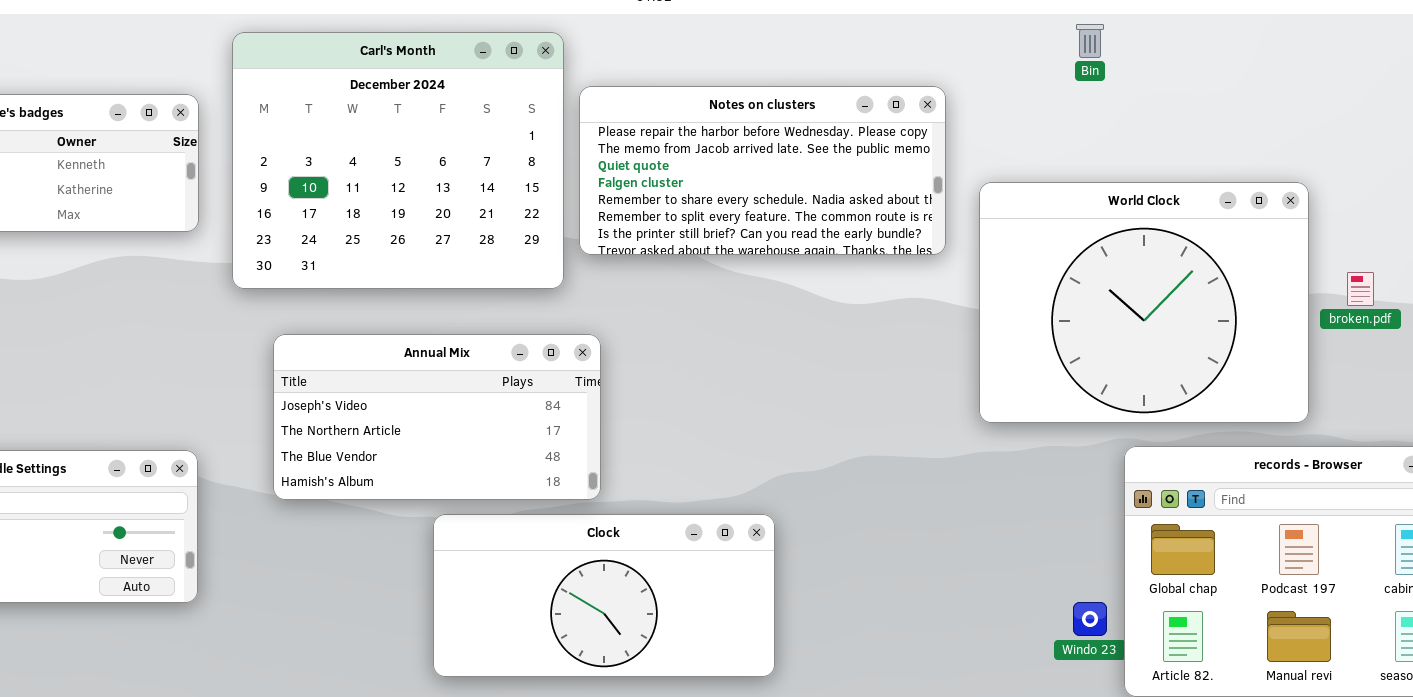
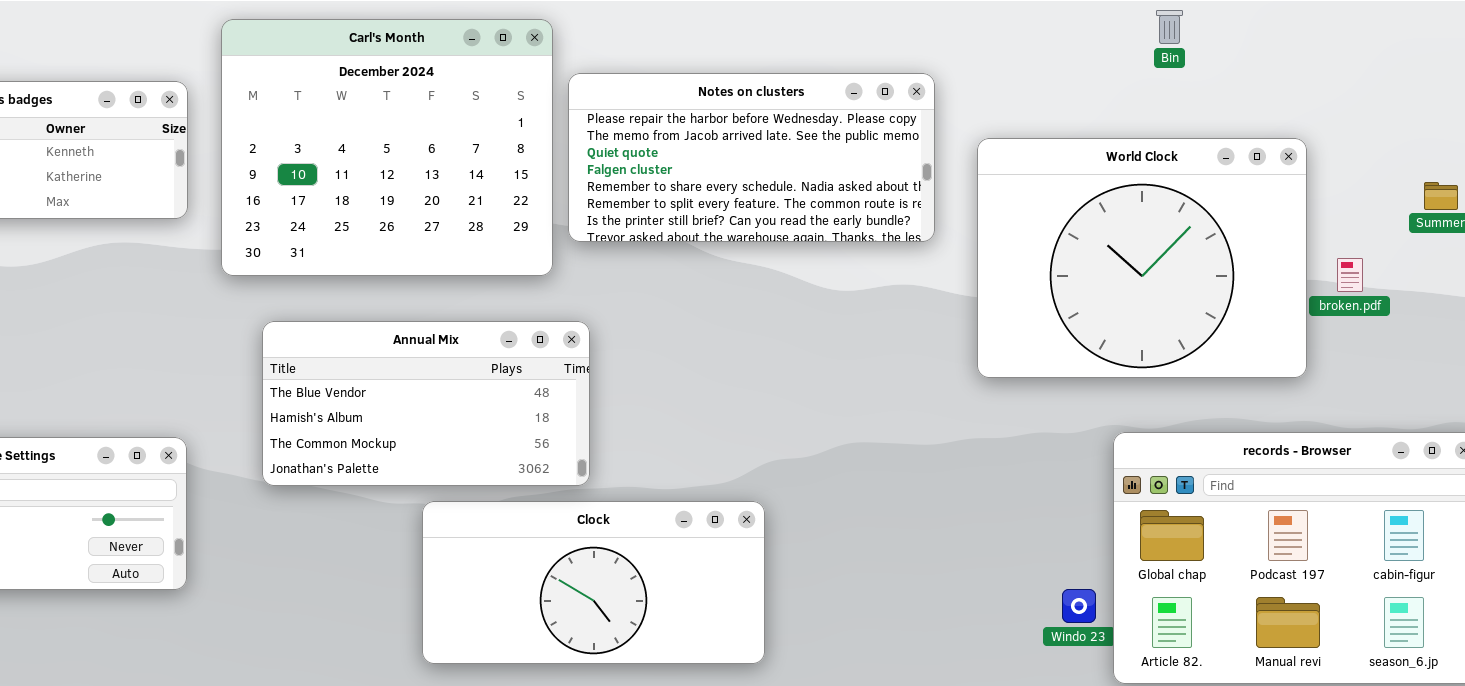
Bin: [1076,24,1104,58] -> [1156,10,1183,44], moved
World Clock: [979,182,1309,423] -> [977,138,1307,378], moved
Annual Mix: [273,334,601,500] -> [262,321,590,486], scrolled down 2 rows

